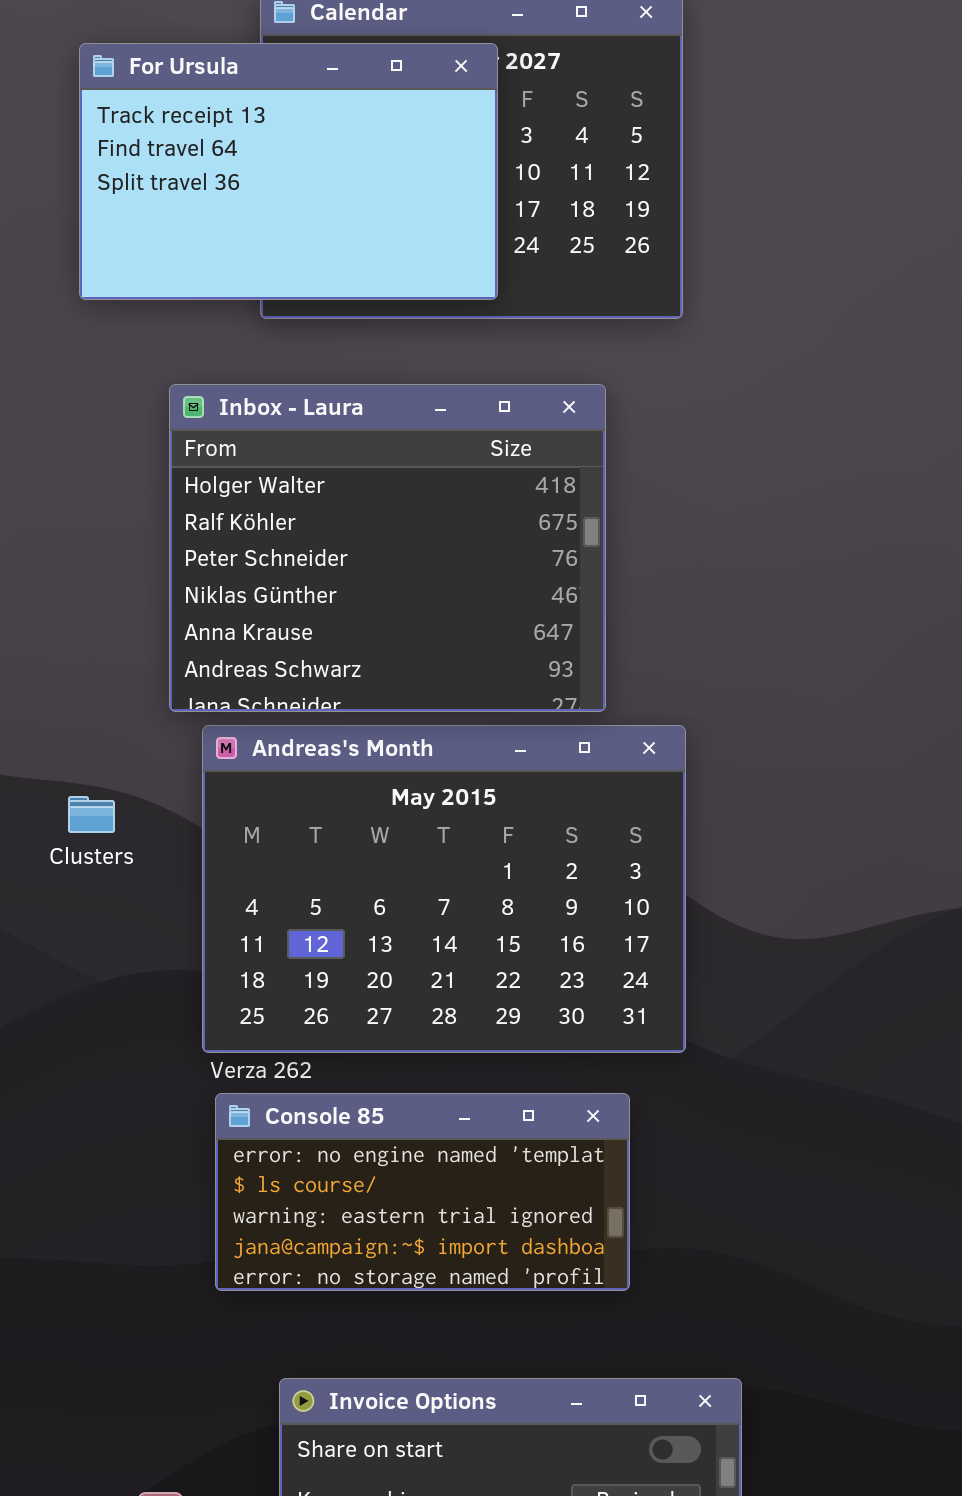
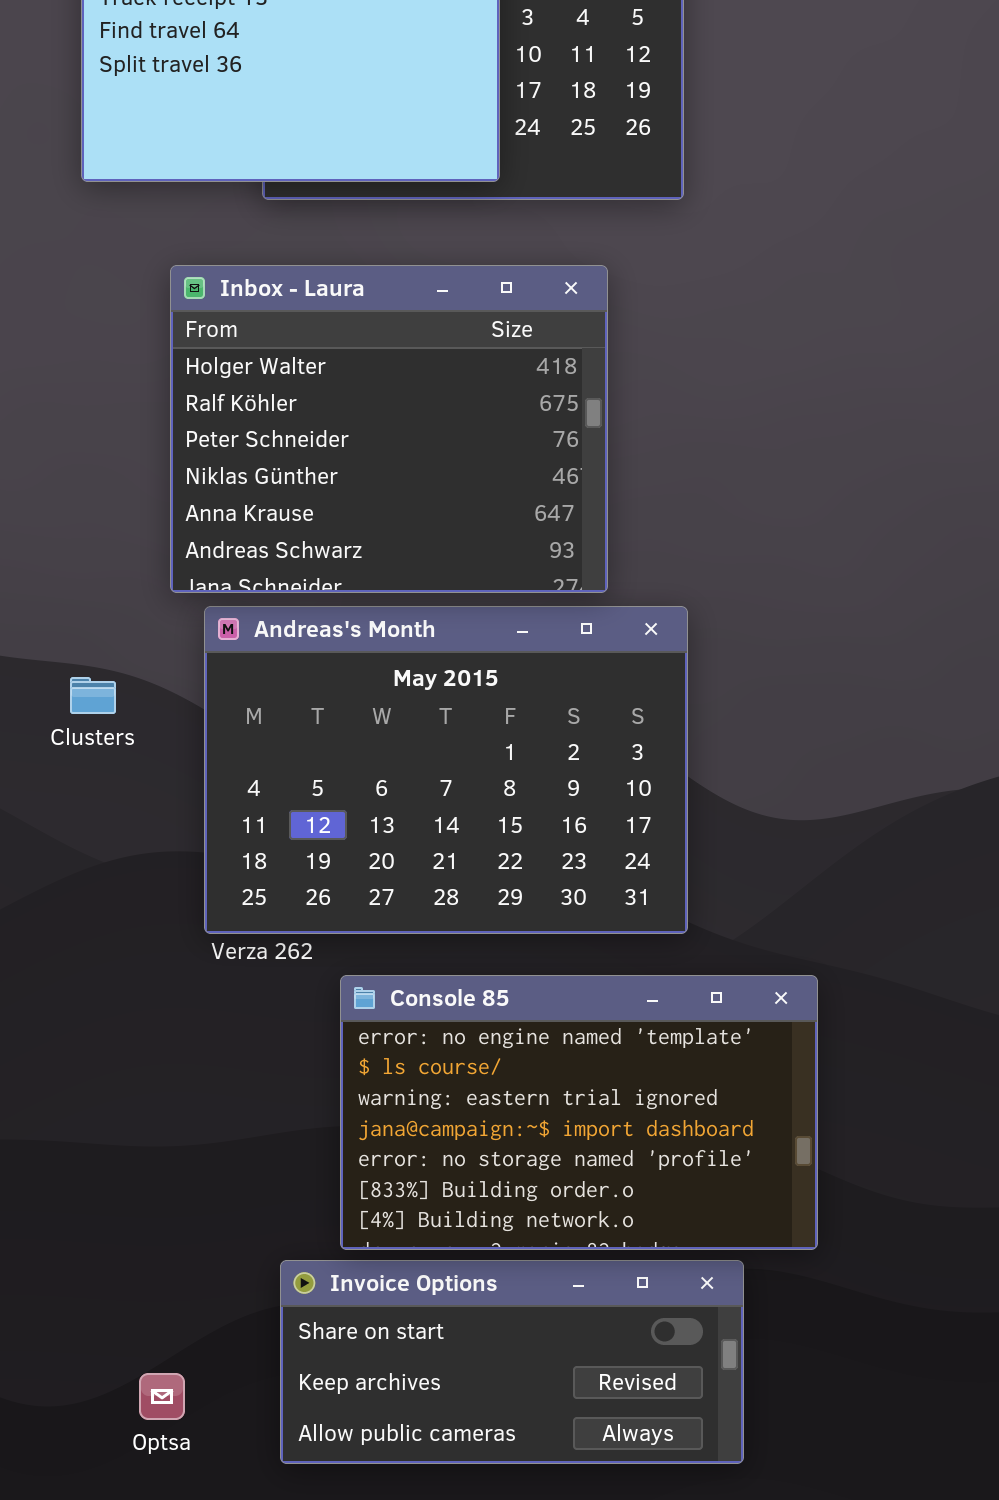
Console 85: [215,1093,630,1291] -> [340,975,818,1250], moved, resized

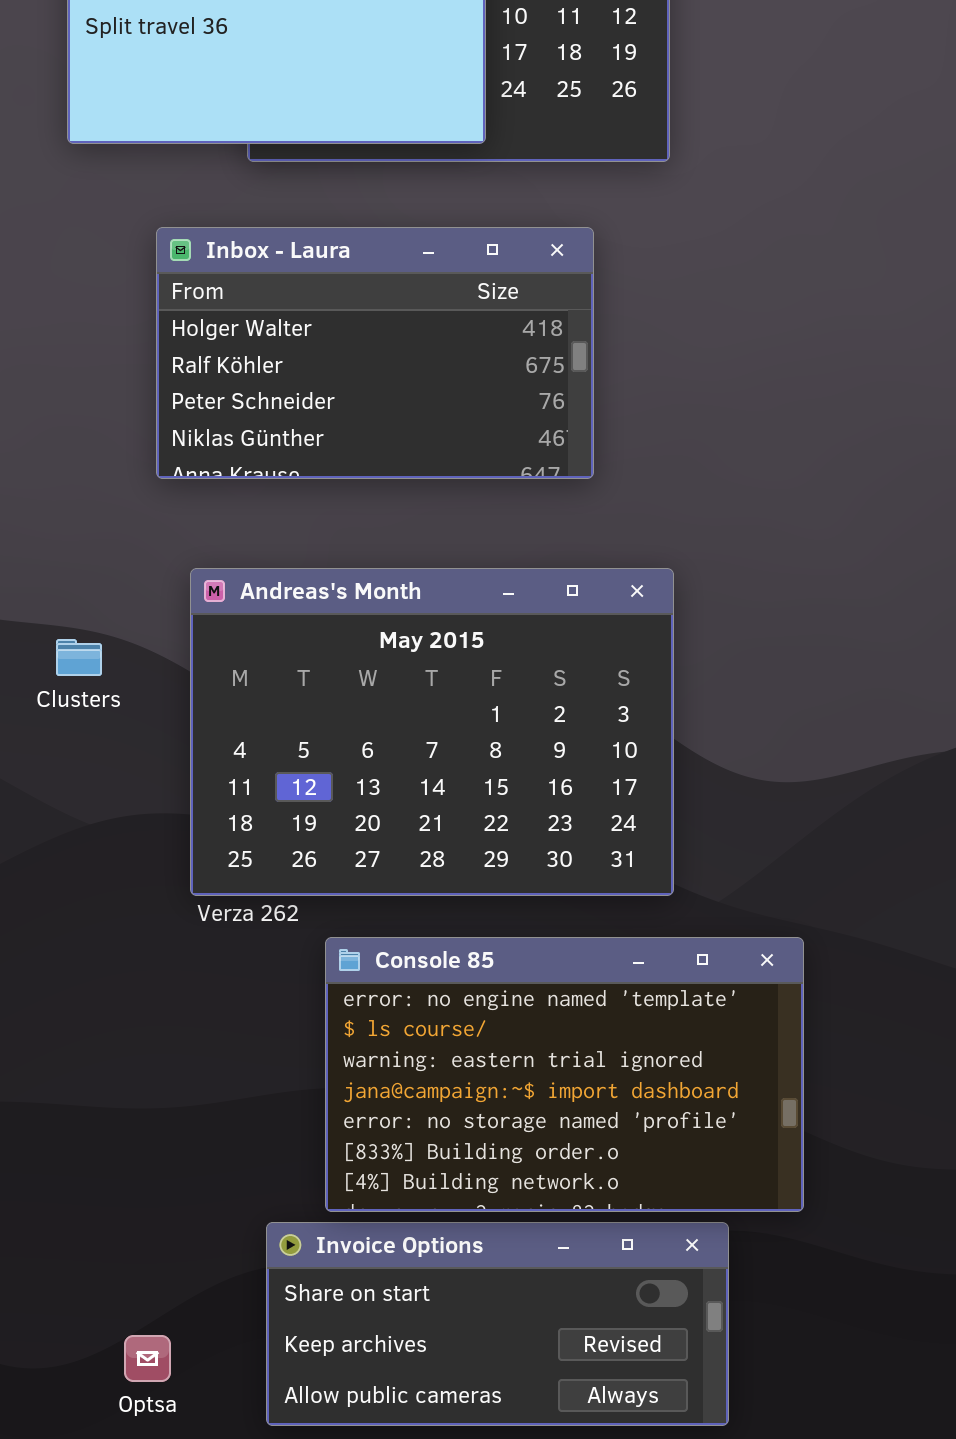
Inbox - Laura: [170,265,608,593] -> [156,227,594,479], resized

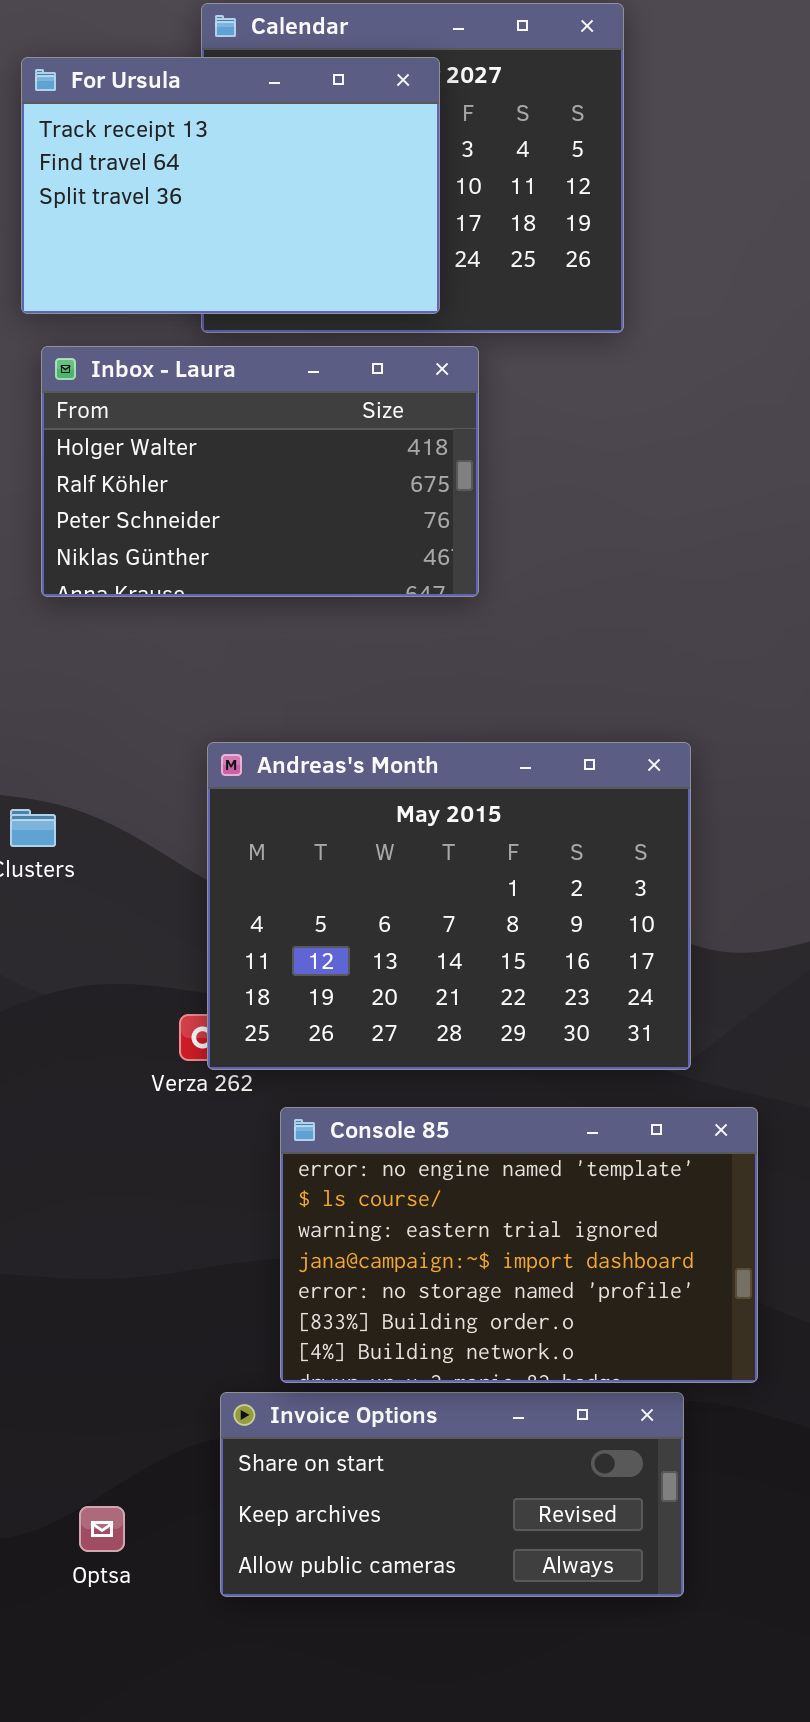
Inbox - Laura: [156,227,594,479] -> [41,346,479,597], moved
Andreas's Month: [190,568,674,896] -> [207,742,691,1070], moved

